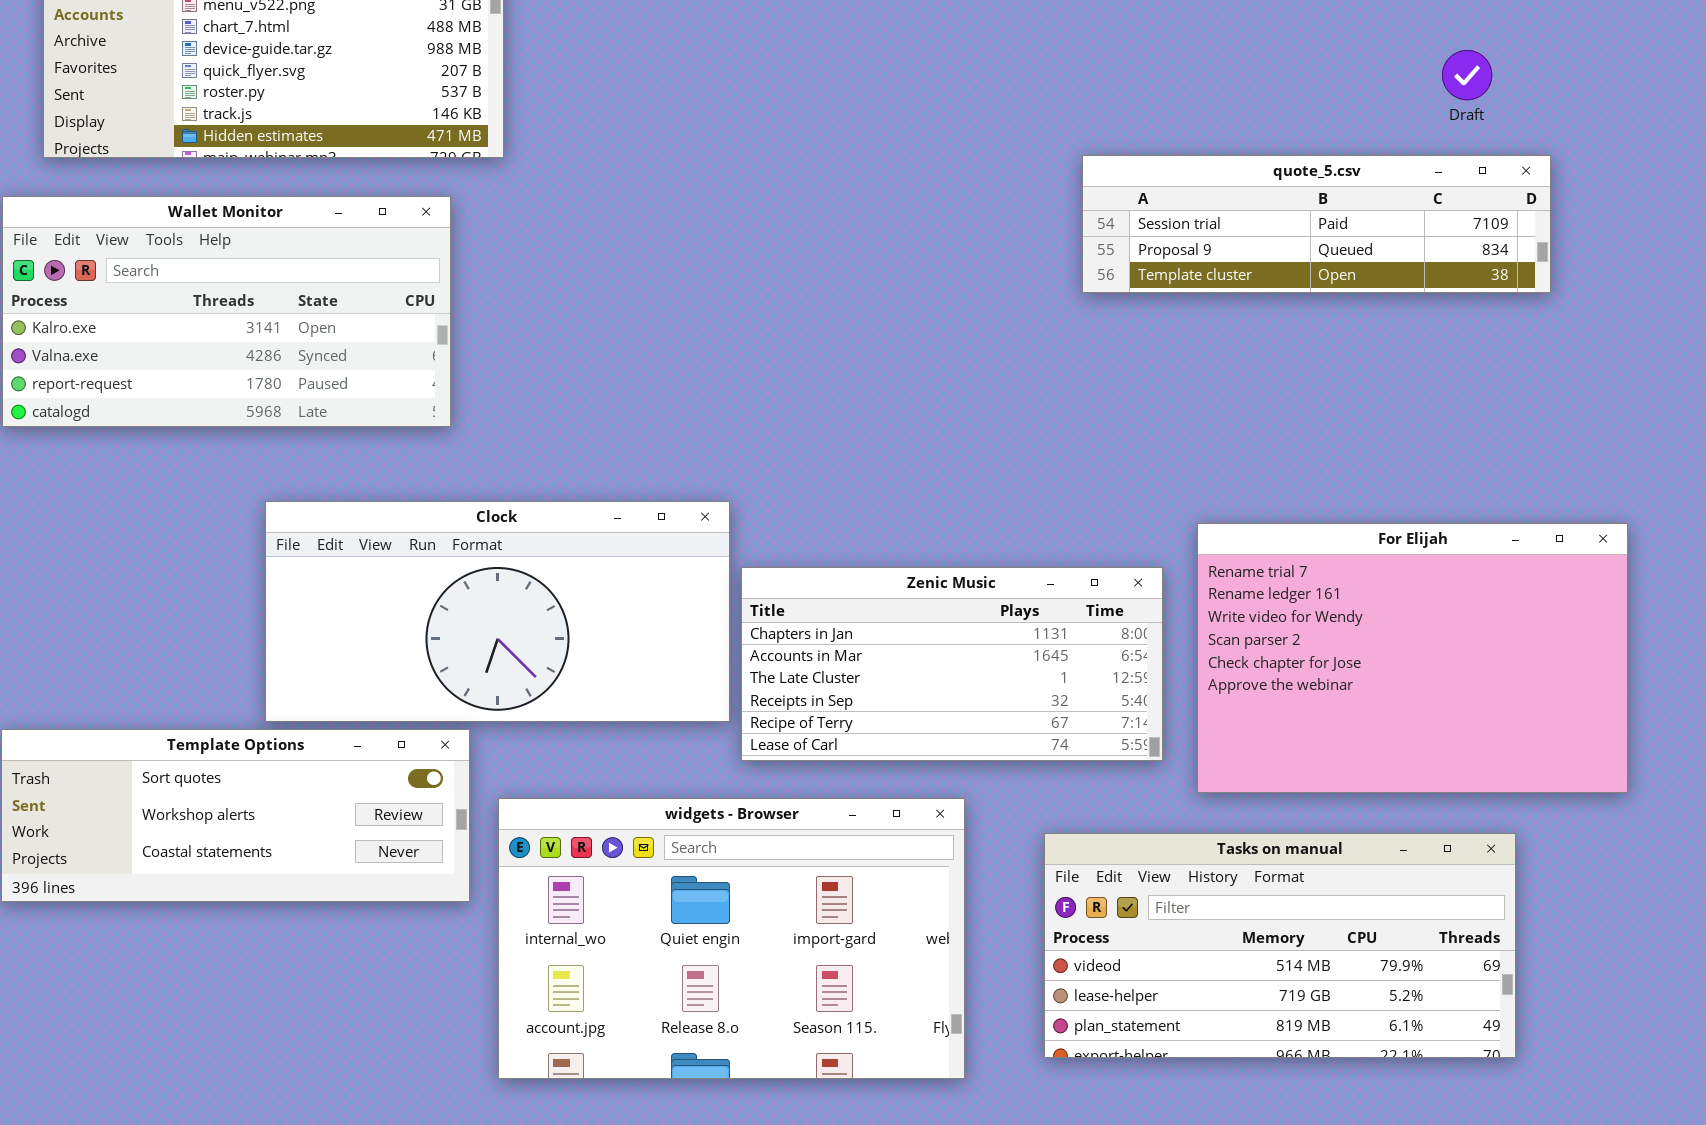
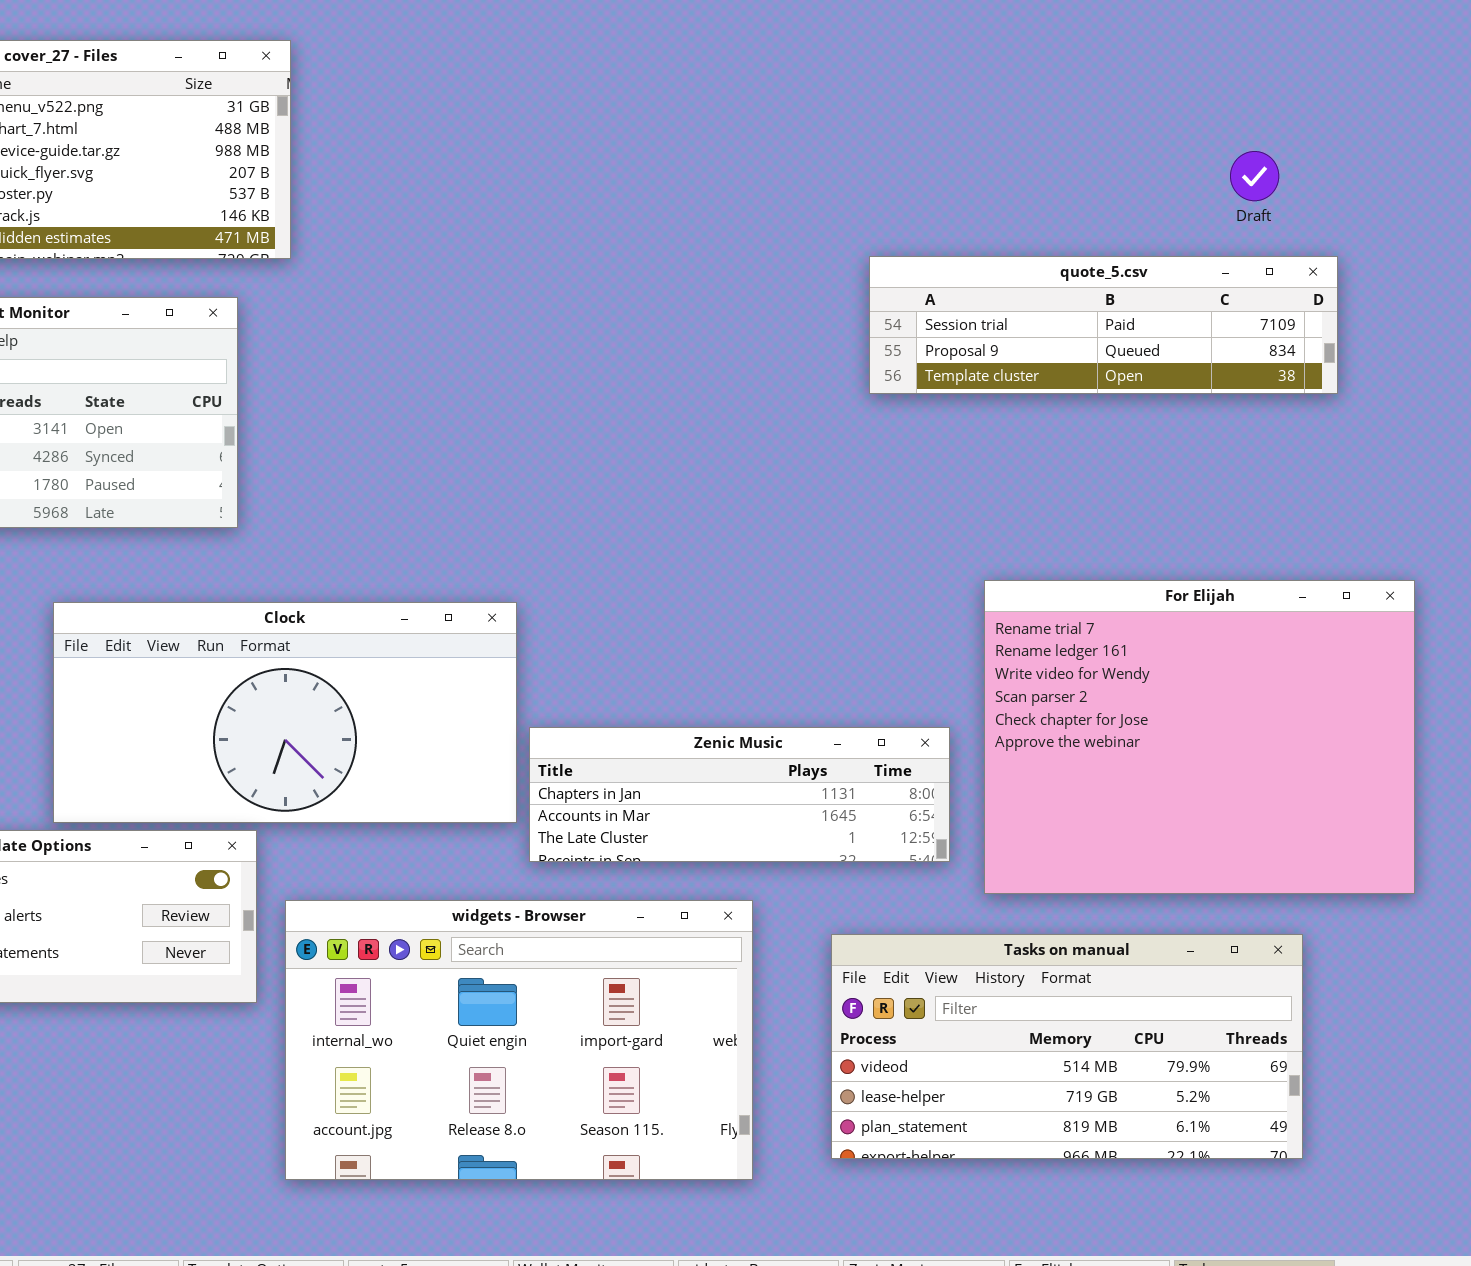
For Elijah: [1197,523,1628,793] -> [984,580,1415,894], resized
Zenic Music: [741,567,1163,761] -> [529,727,950,862], resized

